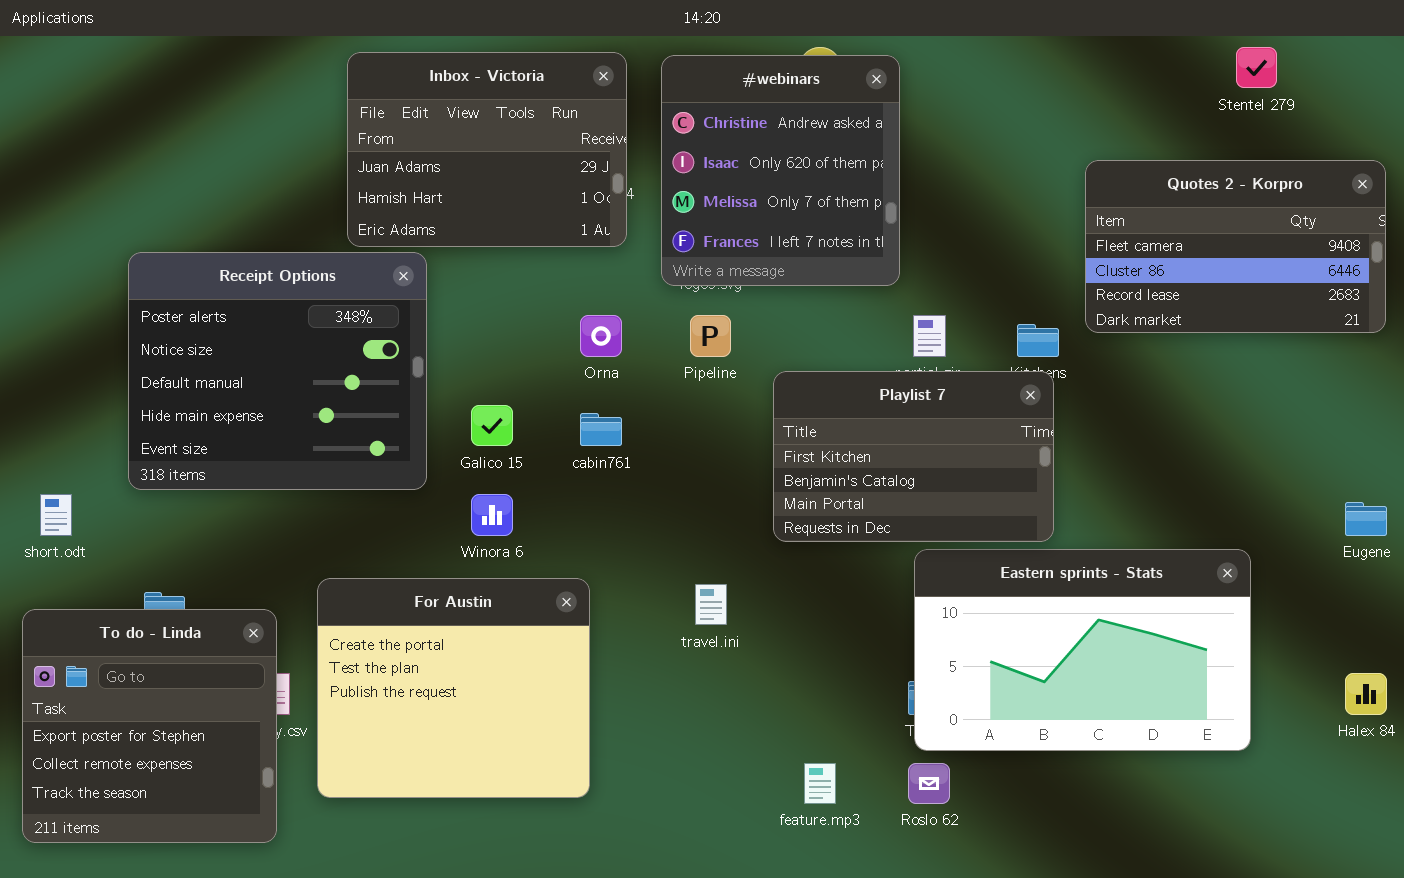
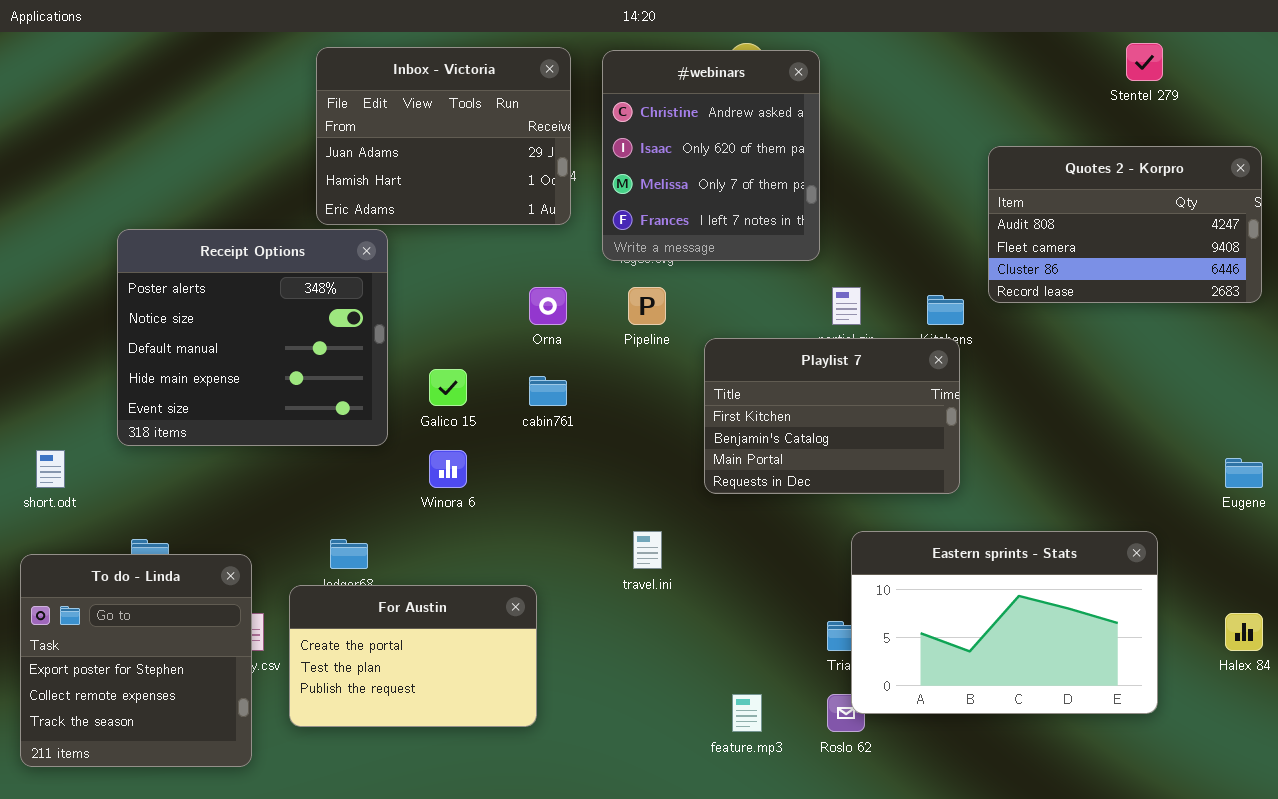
Quotes 2 - Korpro: [1085,160,1386,333] -> [988,146,1262,303], scrolled up 1 row
Eastern sprints - Stats: [914,549,1251,751] -> [851,531,1158,714], moved
For Austin: [317,578,590,798] -> [289,585,537,727], resized

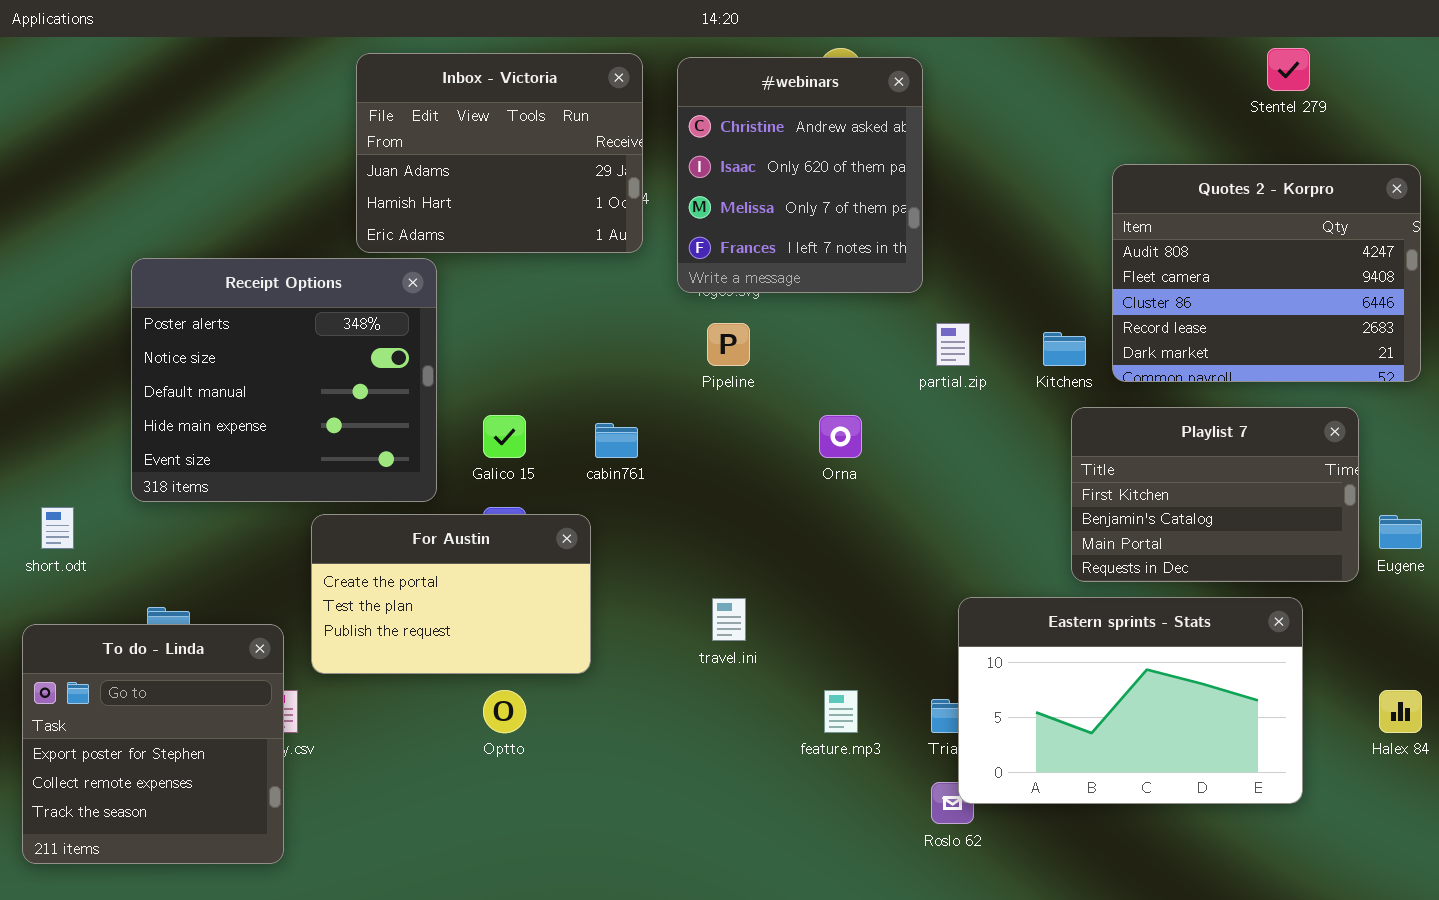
Quotes 2 - Korpro: [988,146,1262,303] -> [1112,164,1421,382], resized
Orna: [529,287,567,325] -> [819,415,862,458], moved
Playlist 7: [704,338,960,494] -> [1071,407,1359,582], moved
For Austin: [289,585,537,727] -> [311,514,591,674], moved
feature.mp3: [732,694,762,732] -> [824,690,858,733], moved

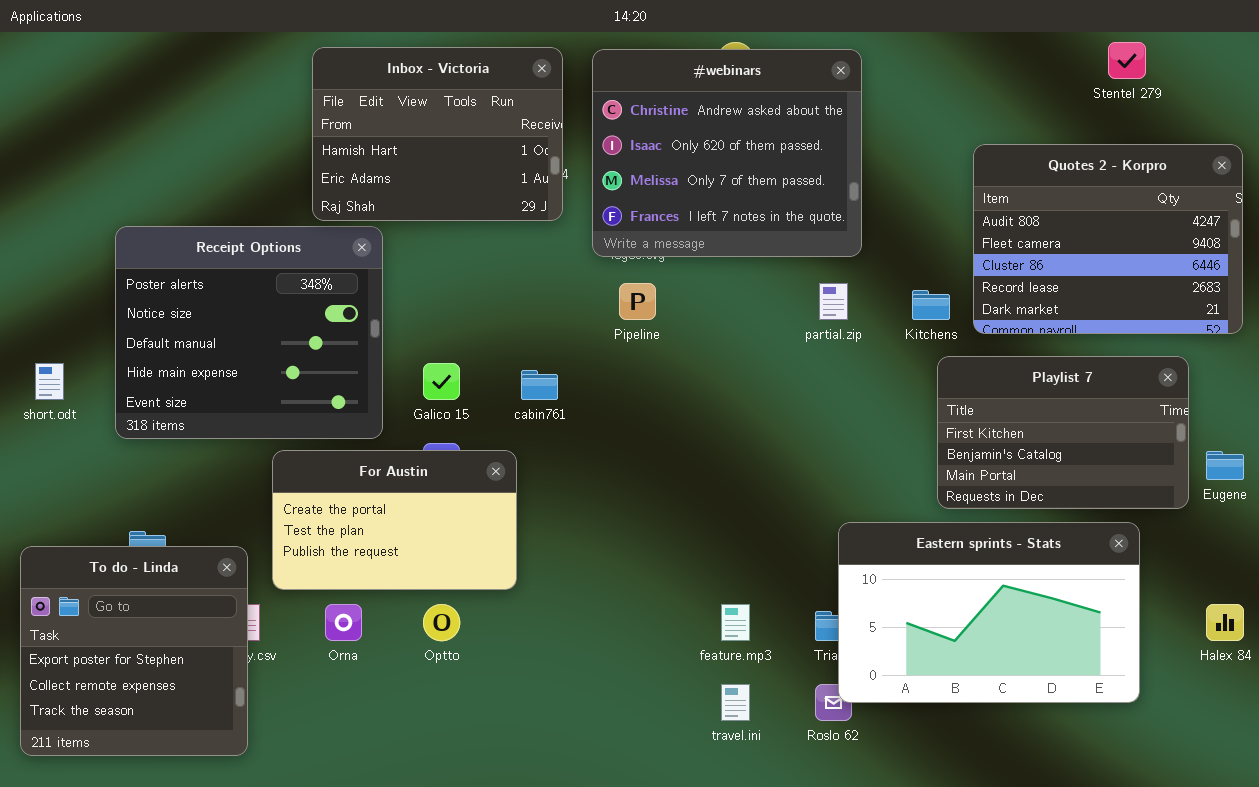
Inbox - Victoria: [356,53,643,253] -> [312,47,563,221], scrolled down 1 row
#webinars: [677,57,923,293] -> [592,49,862,257], resized
Orna: [819,415,862,458] -> [325,604,362,641], moved
short.odt: [41,507,74,549] -> [35,363,64,400], moved
travel.ini: [712,598,746,641] -> [721,684,750,721], moved

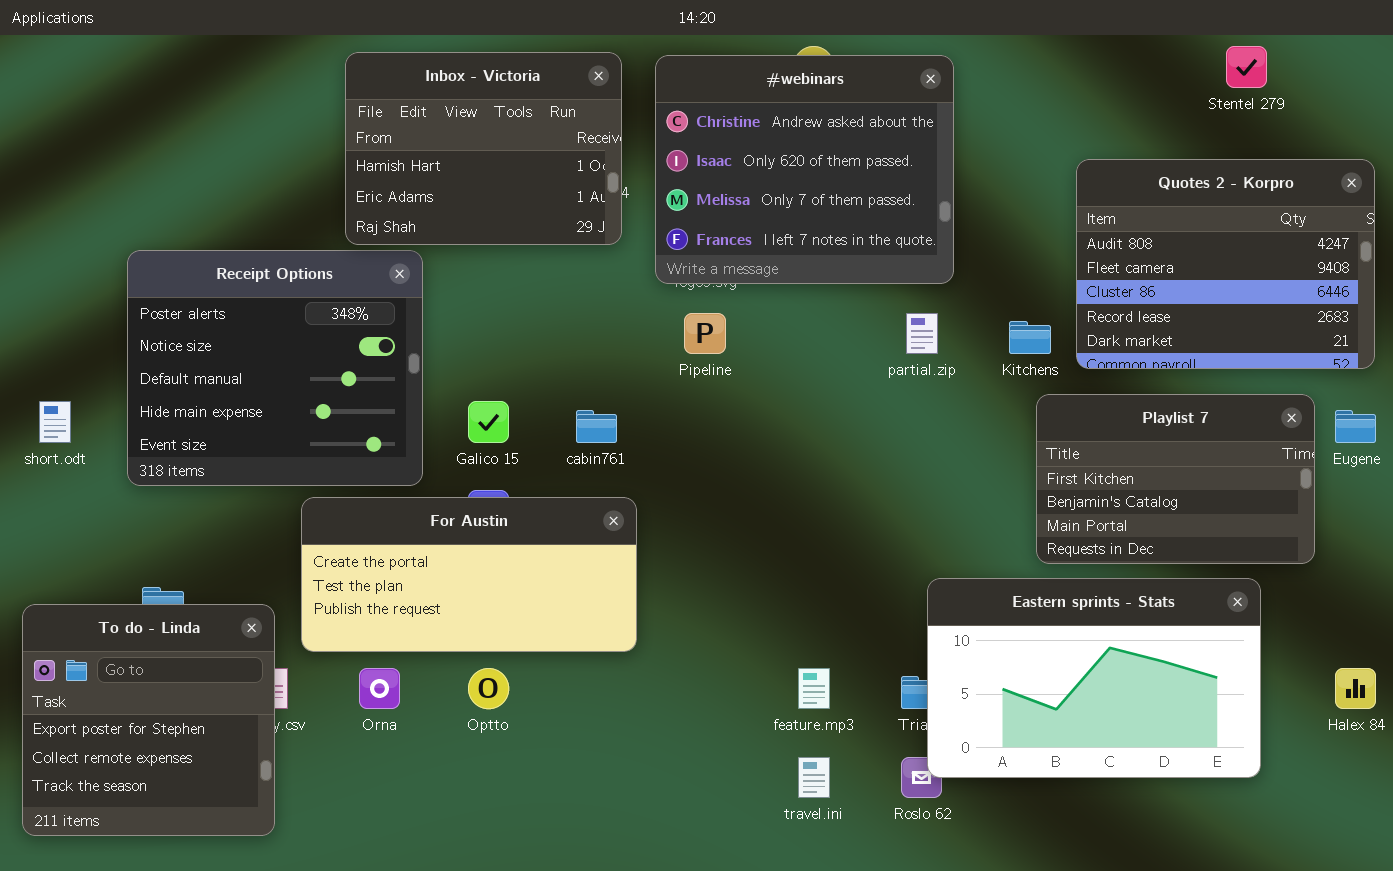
For Austin: [272,450,517,590] -> [301,497,637,652], resized
Eugene: [1206,451,1244,480] -> [1335,410,1376,443], moved

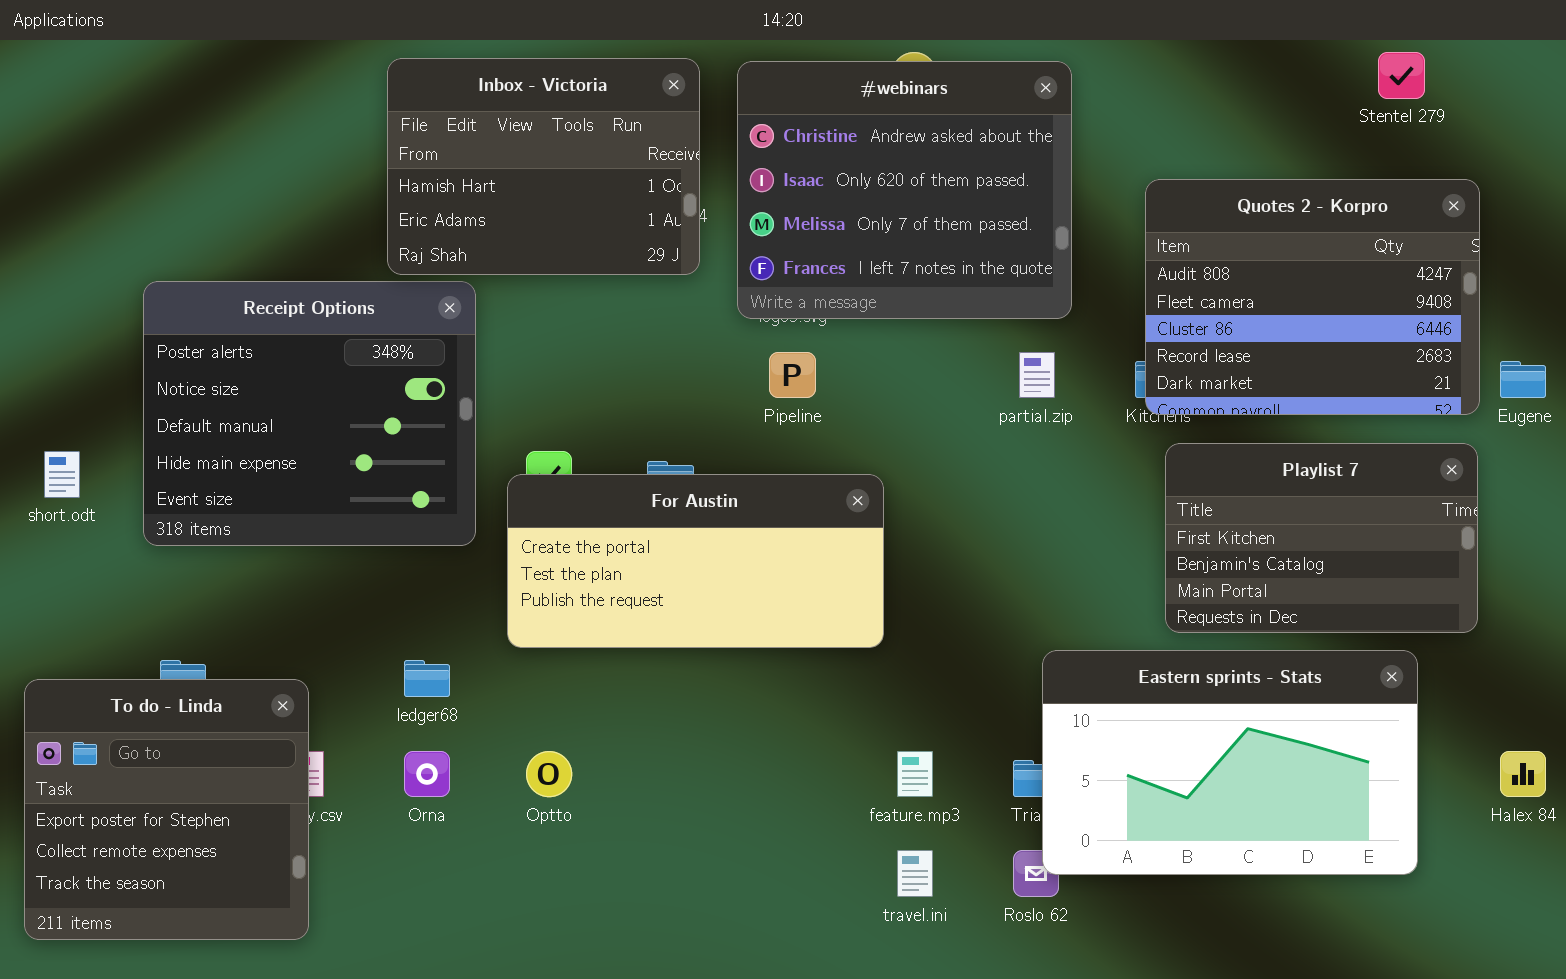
Quotes 2 - Korpro: [1076,159,1375,369] -> [1145,179,1480,415], moved
Eugene: [1335,410,1376,443] -> [1500,361,1546,398], moved
For Austin: [301,497,637,652] -> [507,474,884,648], moved

